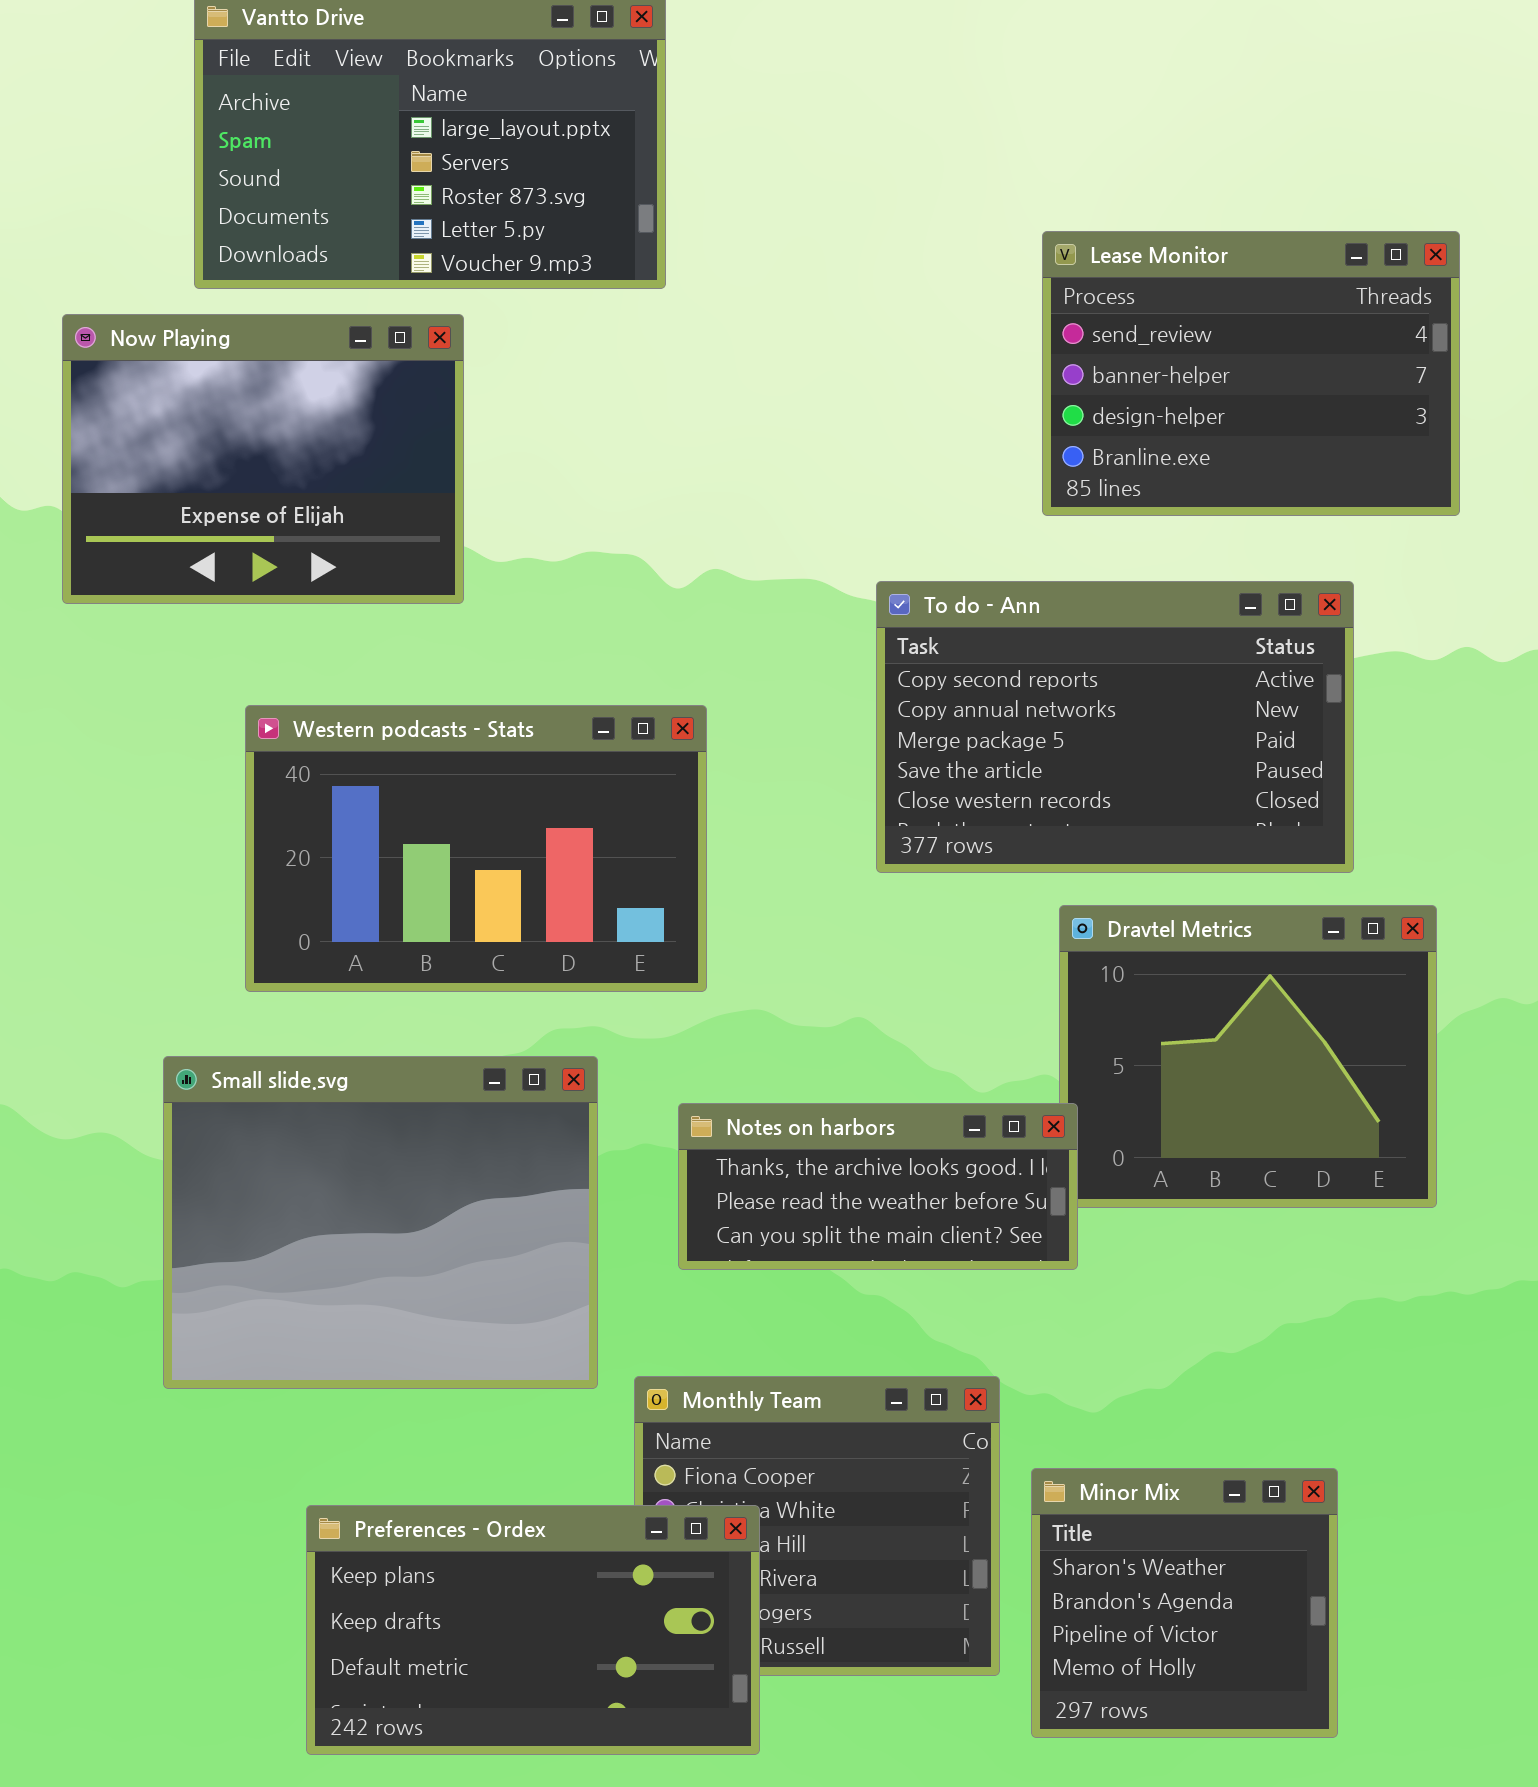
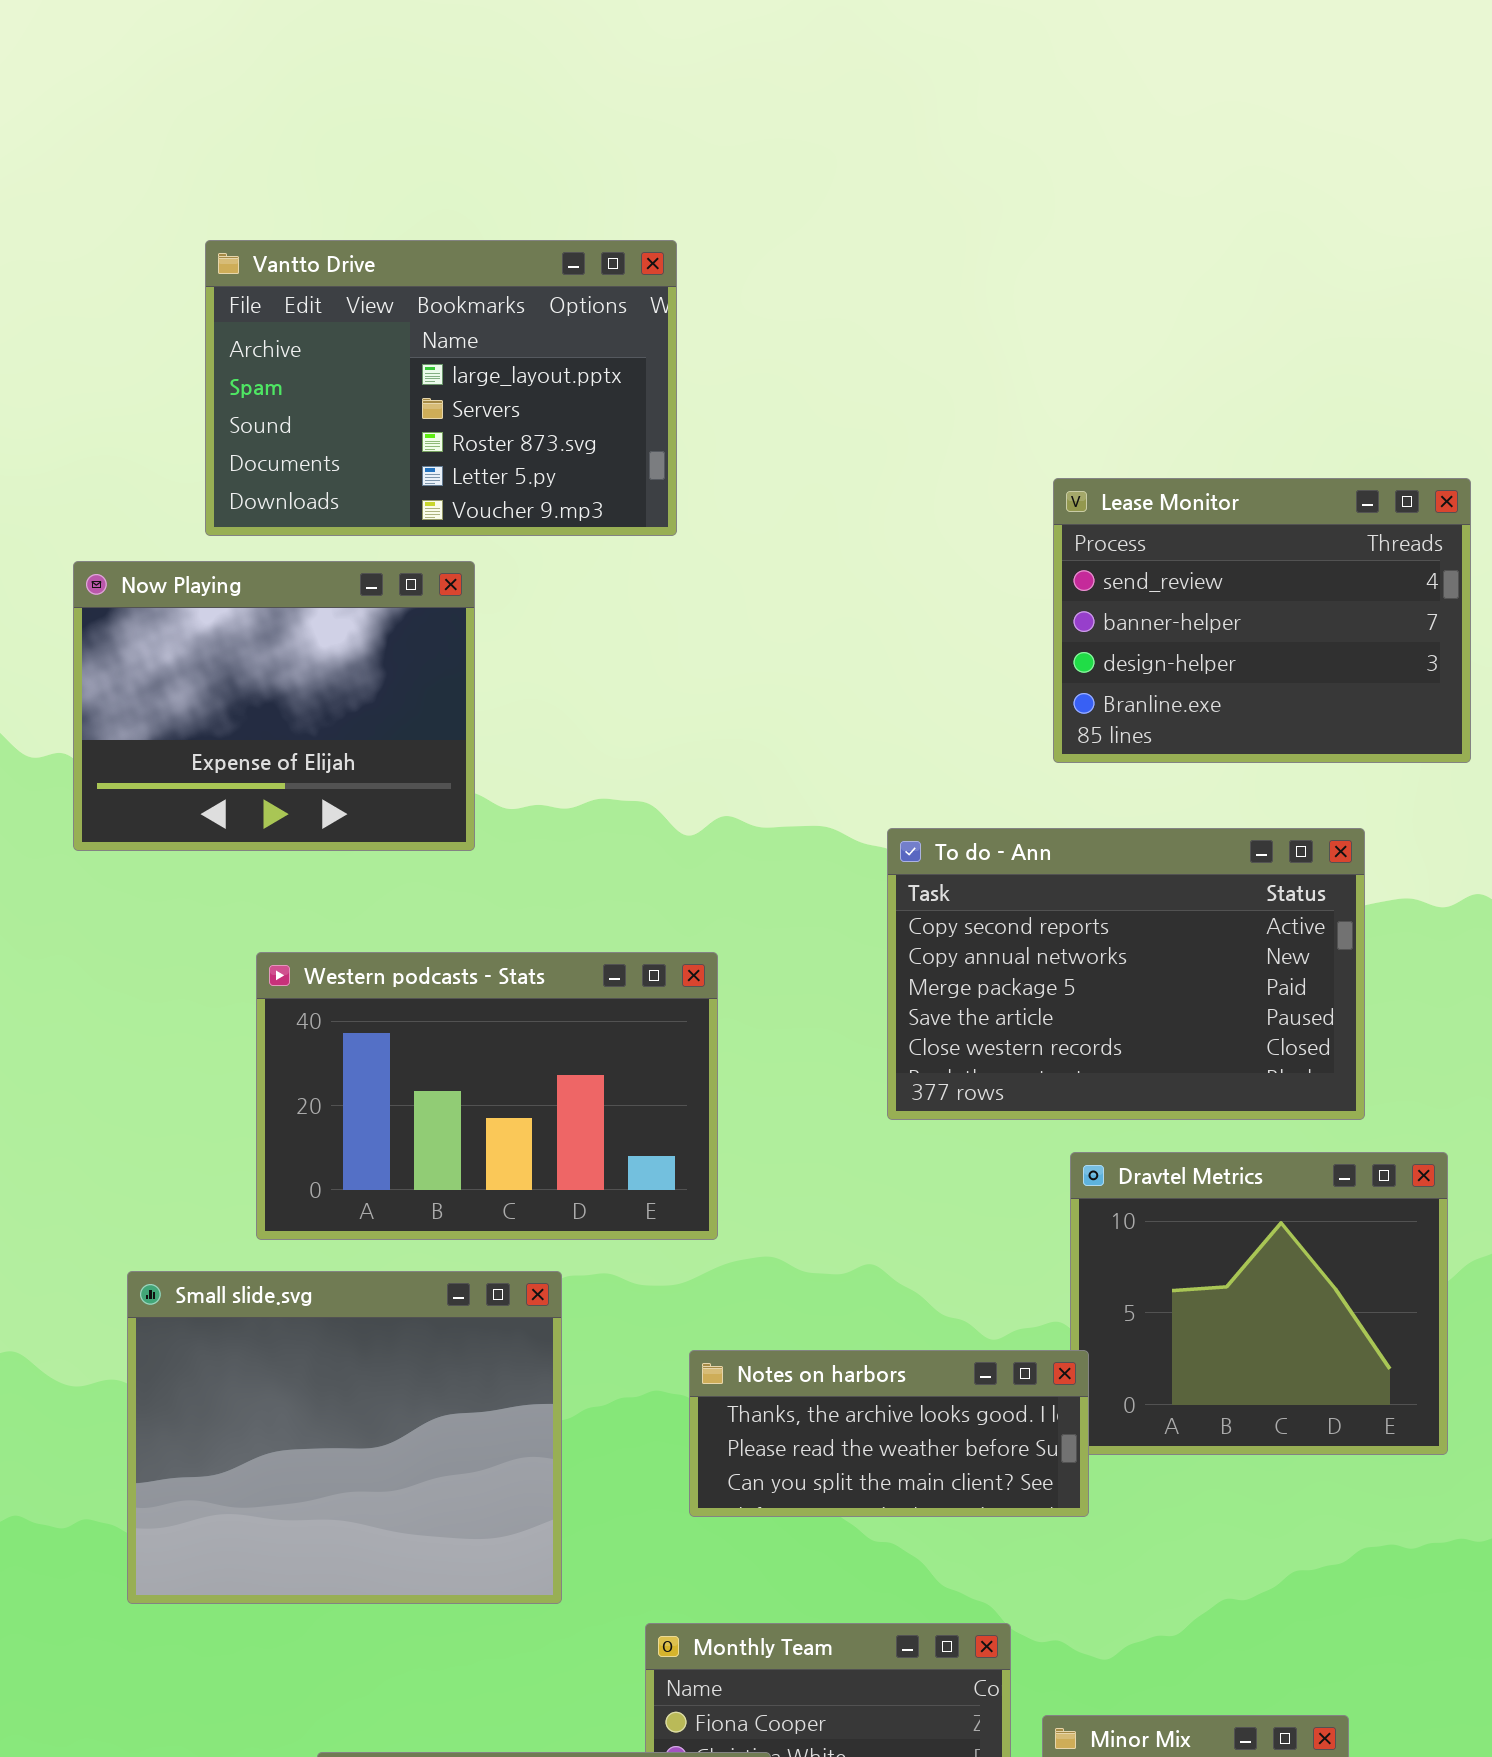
Small slide.svg: [163,1056,598,1389] -> [127,1271,562,1604], moved

